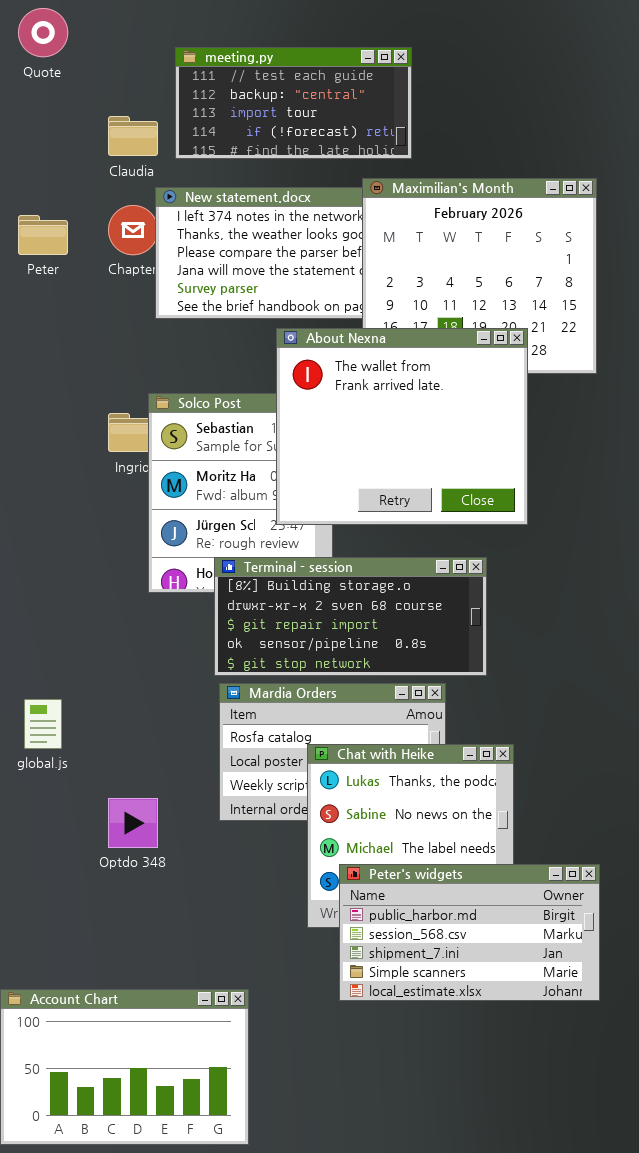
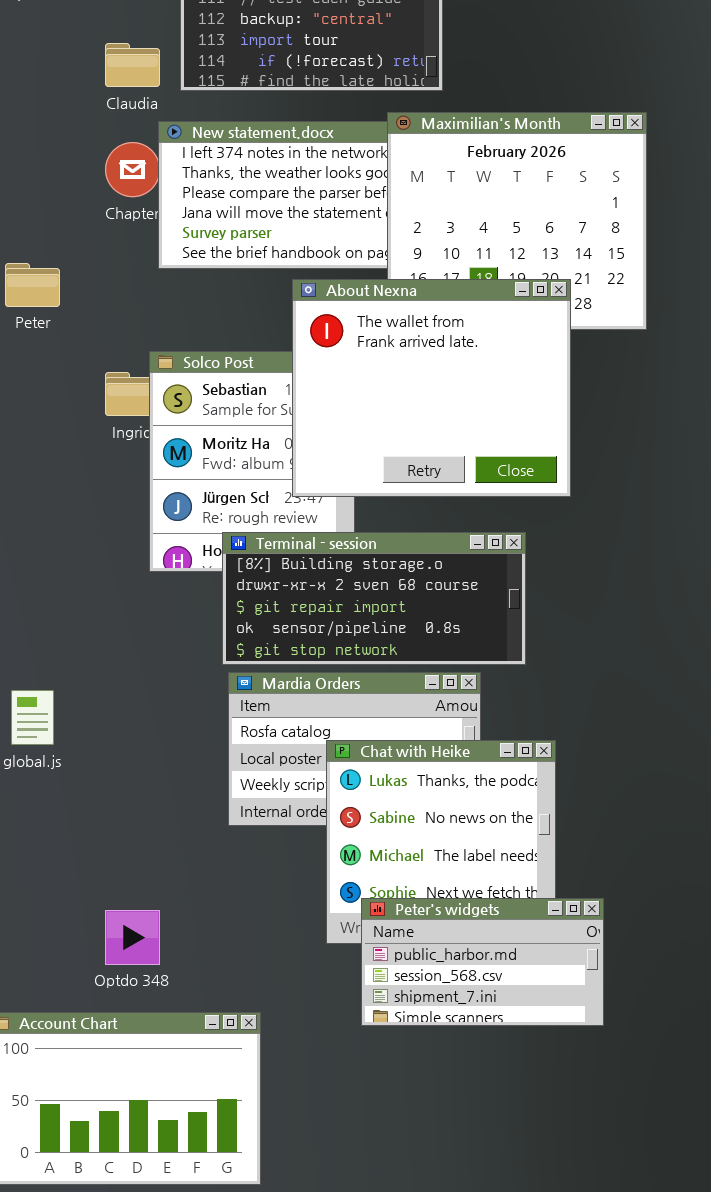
Peter: [18,215,68,255] -> [5,263,60,307], moved
Optdo 348: [108,798,158,848] -> [105,910,160,965], moved
Peter's widgets: [339,864,600,1001] -> [361,898,604,1026], resized

